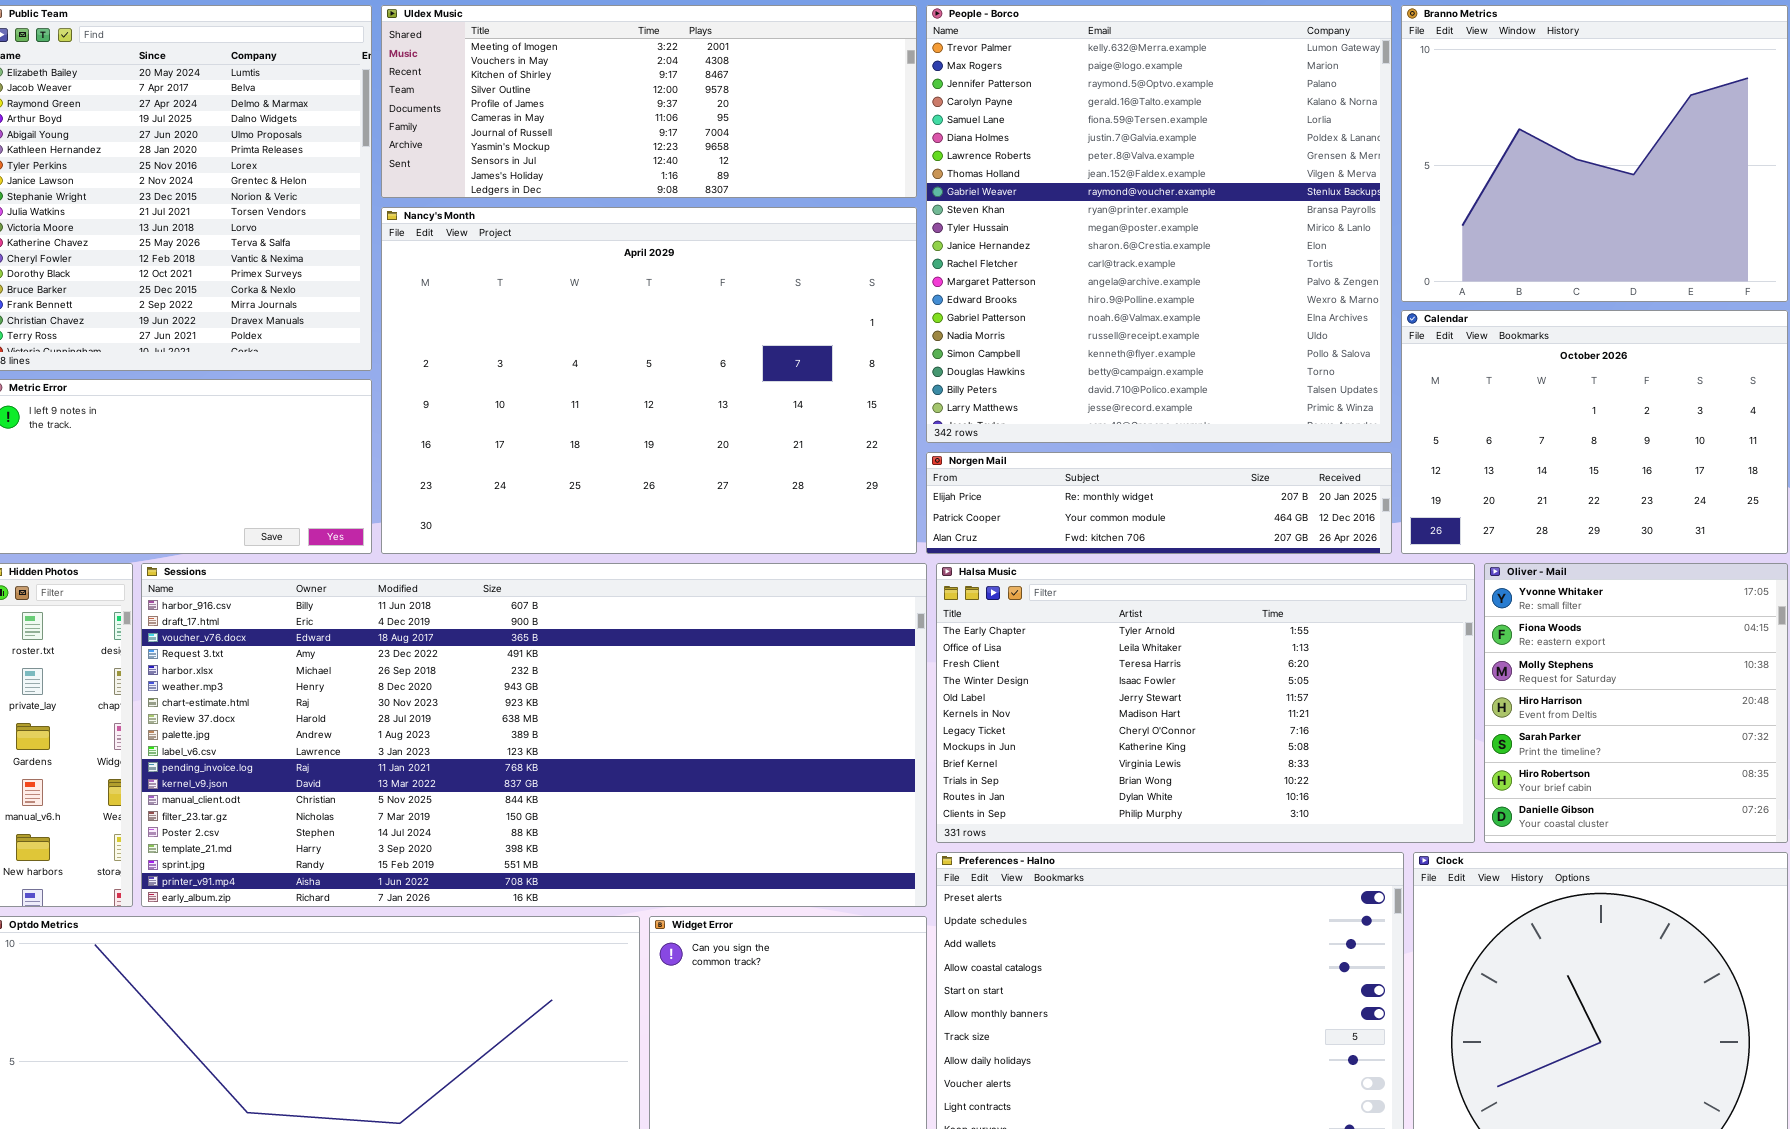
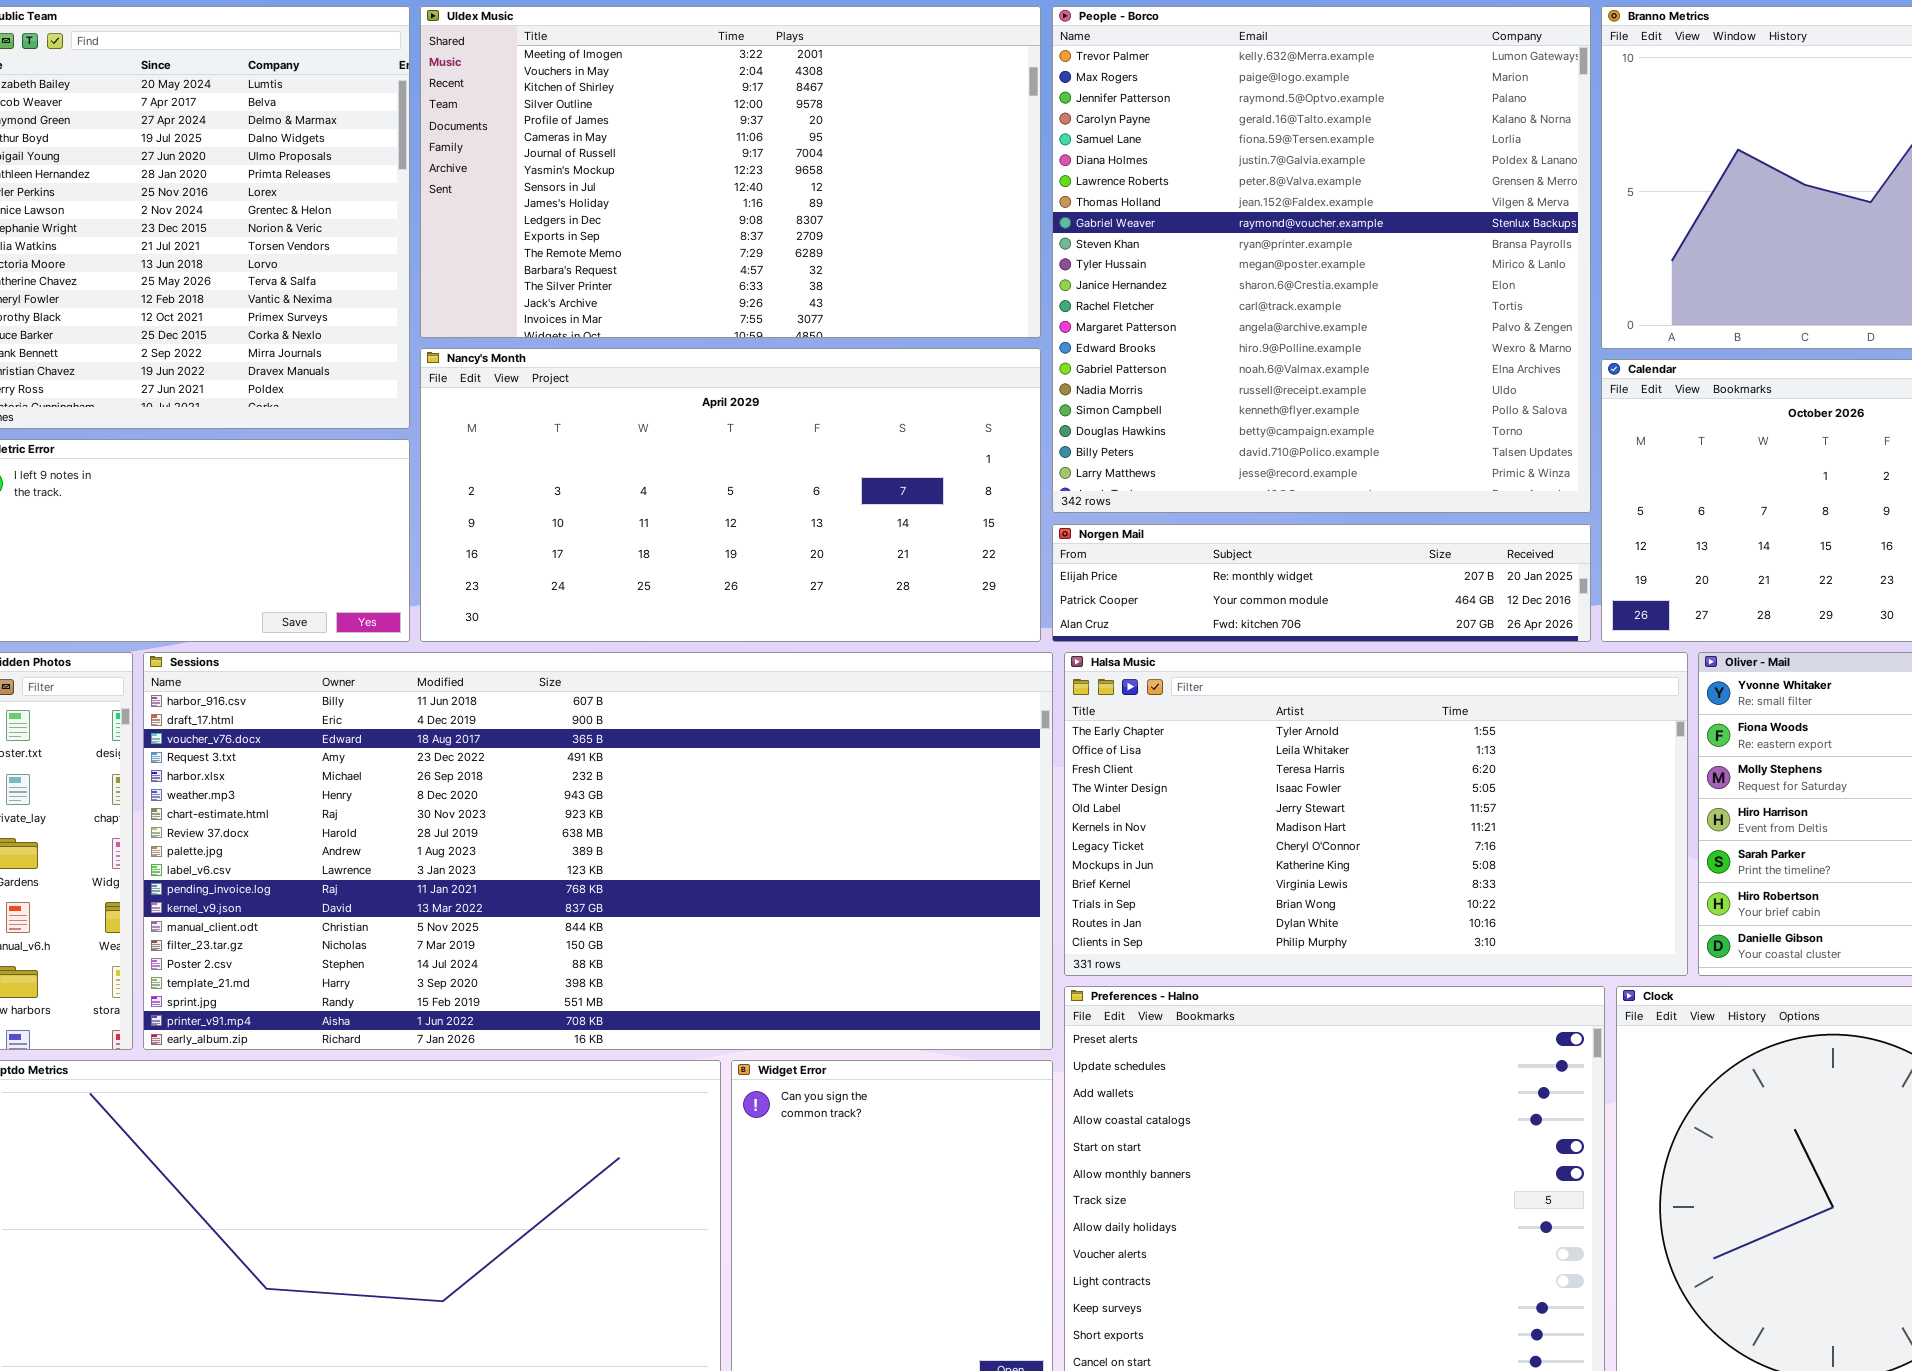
Uldex Music: [381,5,917,198] -> [420,6,1041,338], resized
Nancy's Month: [381,207,917,554] -> [420,348,1041,642], resized

